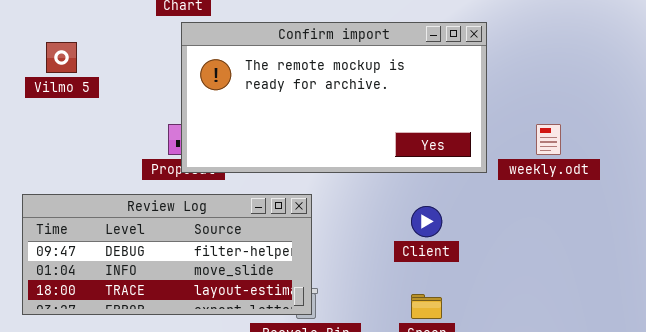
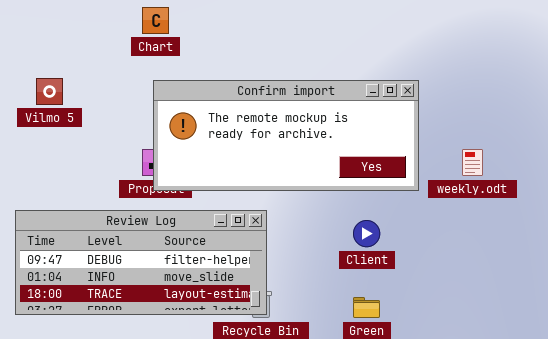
Confirm import: [181,22,487,173] -> [153,80,419,191], resized

